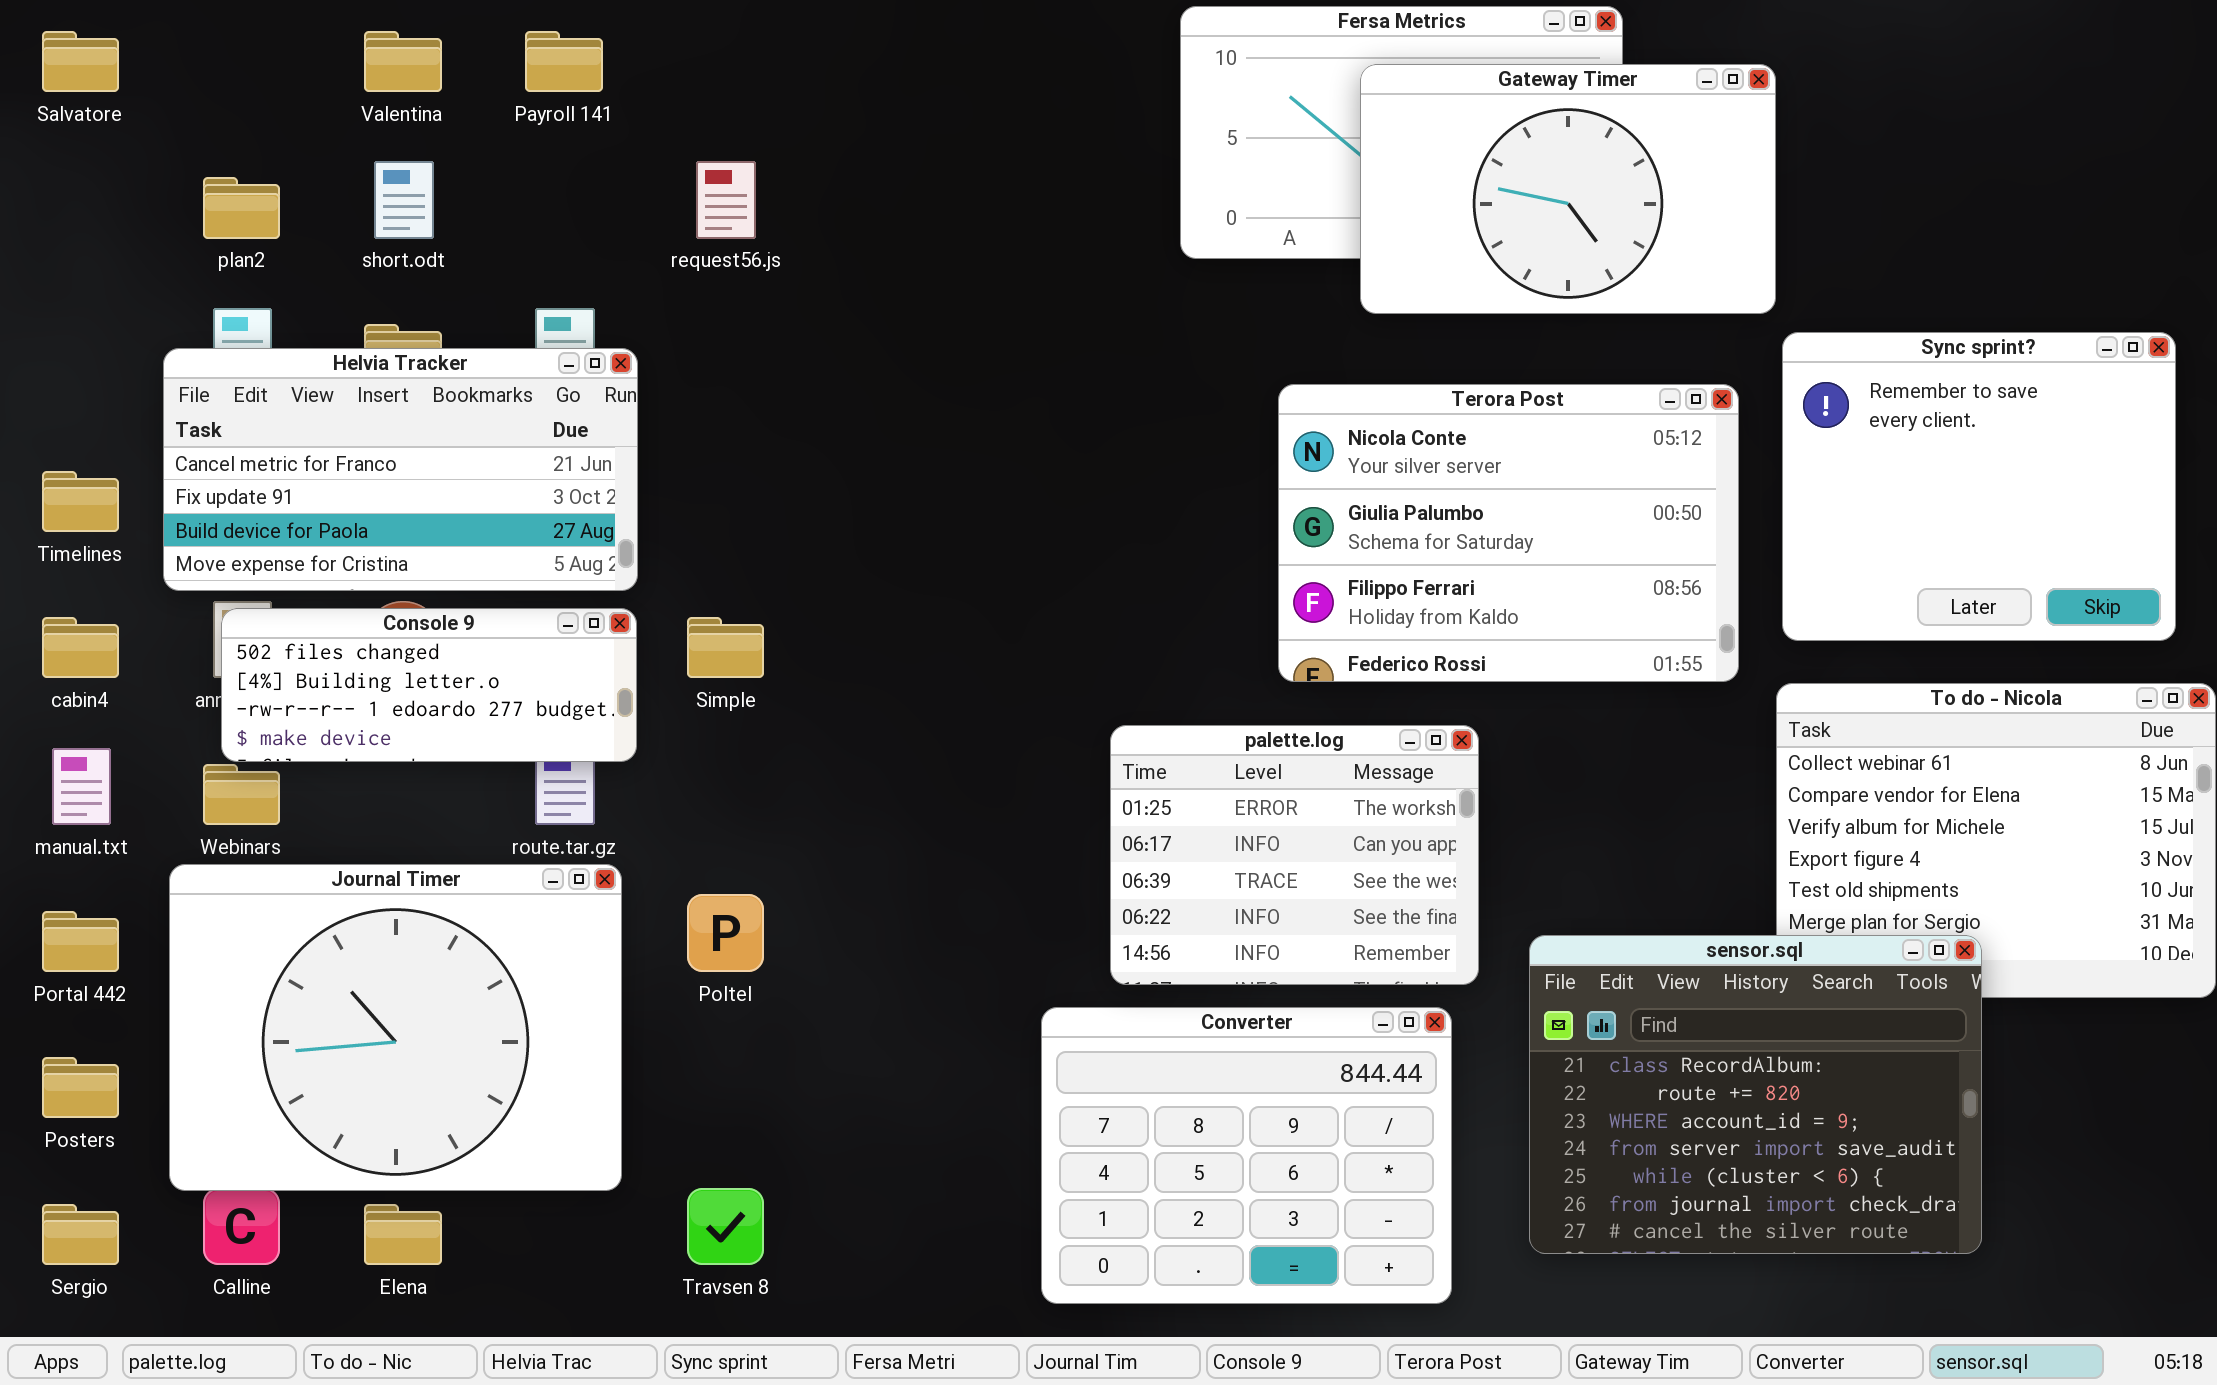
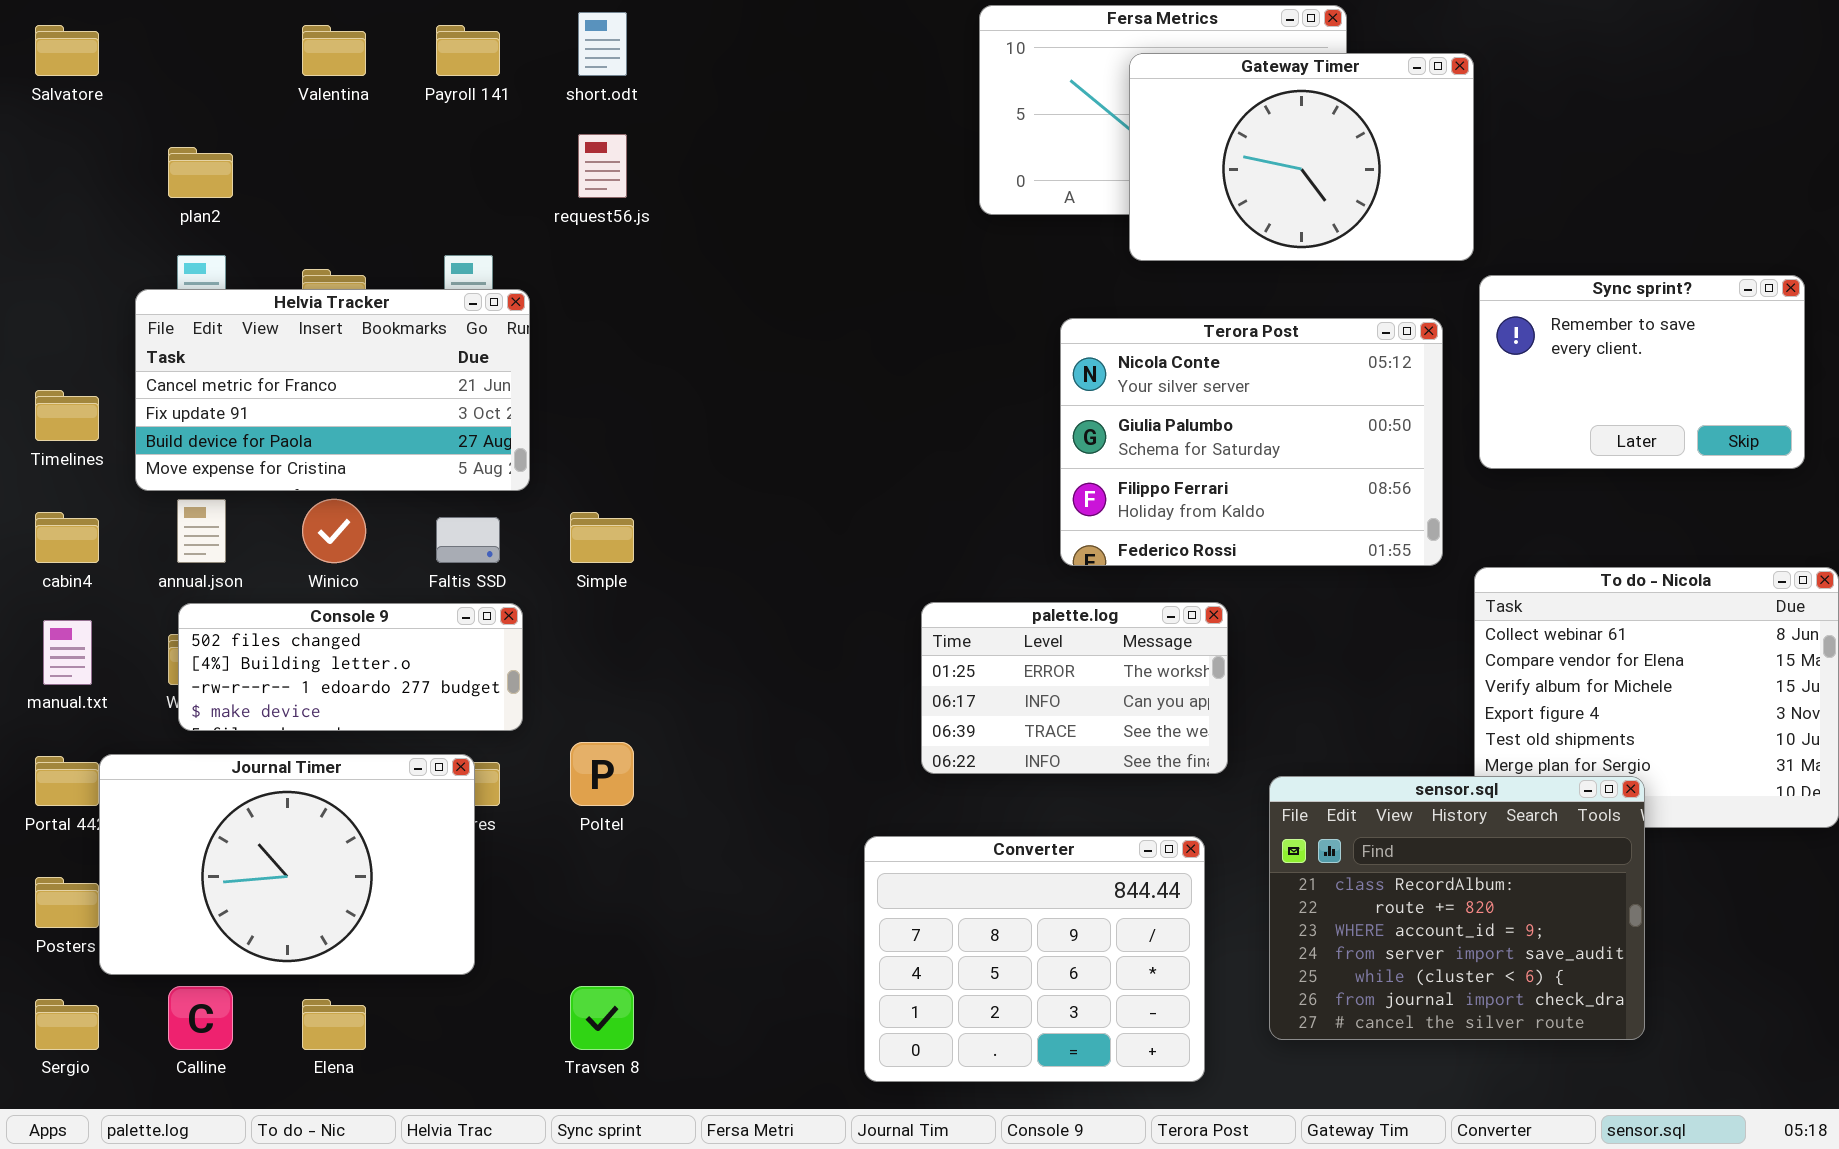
short.odt: [374,161,434,239] -> [578,12,627,76], moved
Sync sprint?: [1782,332,2176,641] -> [1479,275,1805,469], resized
Console 9: [221,608,637,762] -> [178,603,523,731], moved
palette.log: [1110,725,1479,985] -> [921,602,1228,774], resized
Journal Timer: [169,864,622,1191] -> [99,754,475,975], moved, resized

